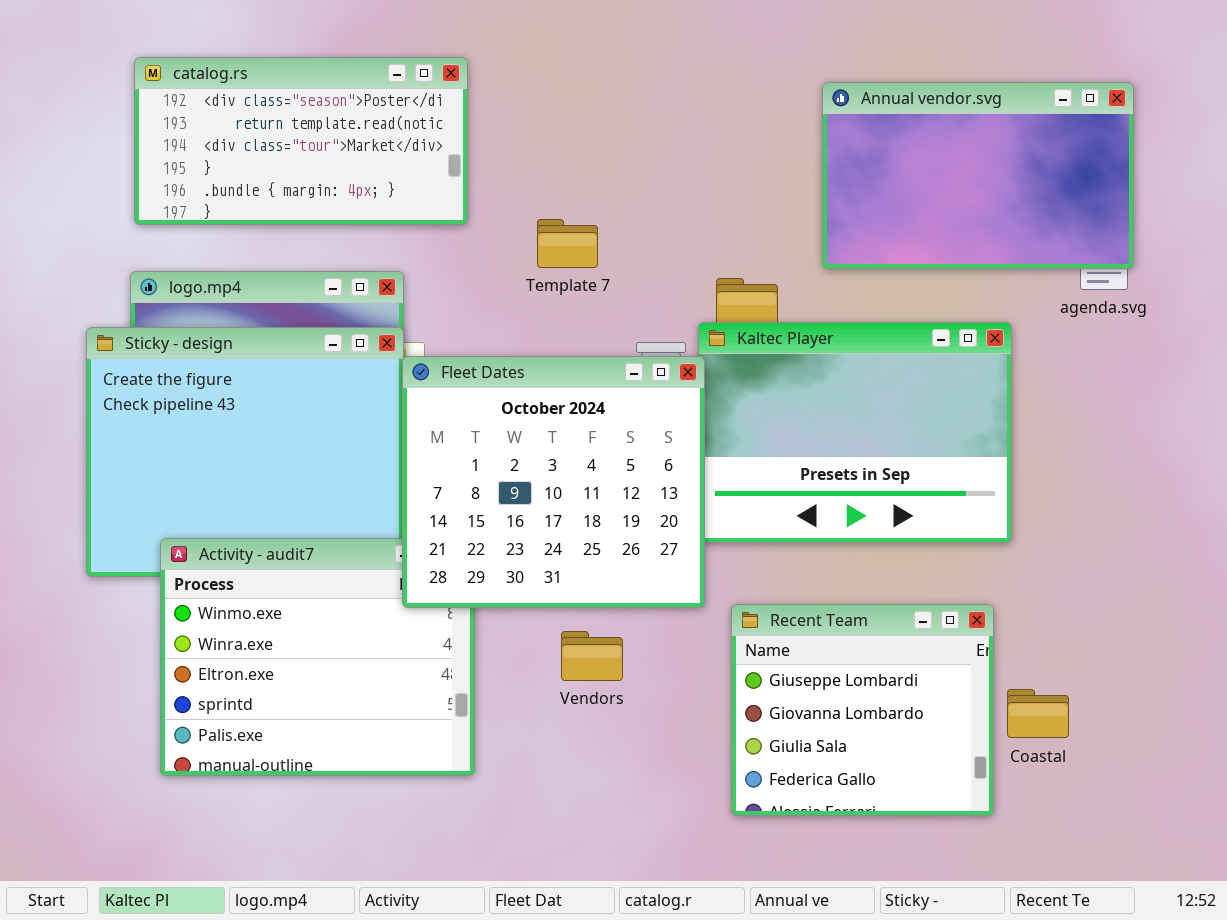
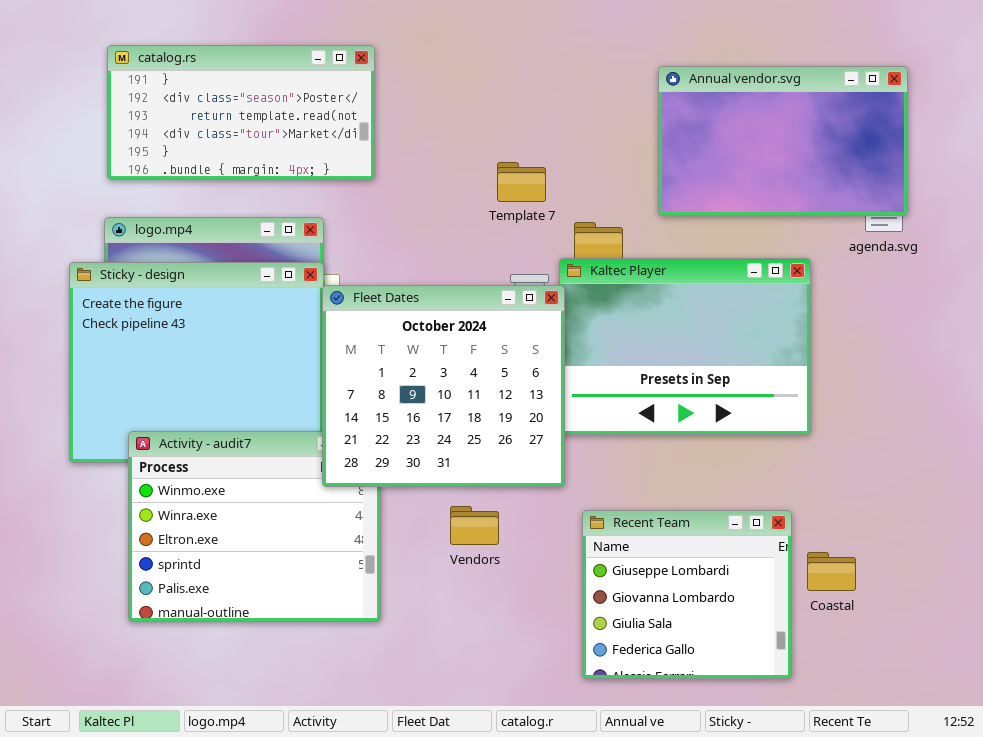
catalog.rs: [134,57,468,225] -> [107,45,375,180], scrolled up 1 row
Template 7: [537,219,598,268] -> [497,162,546,202], moved
Recent Team: [731,604,994,816] -> [582,510,792,679], moved

